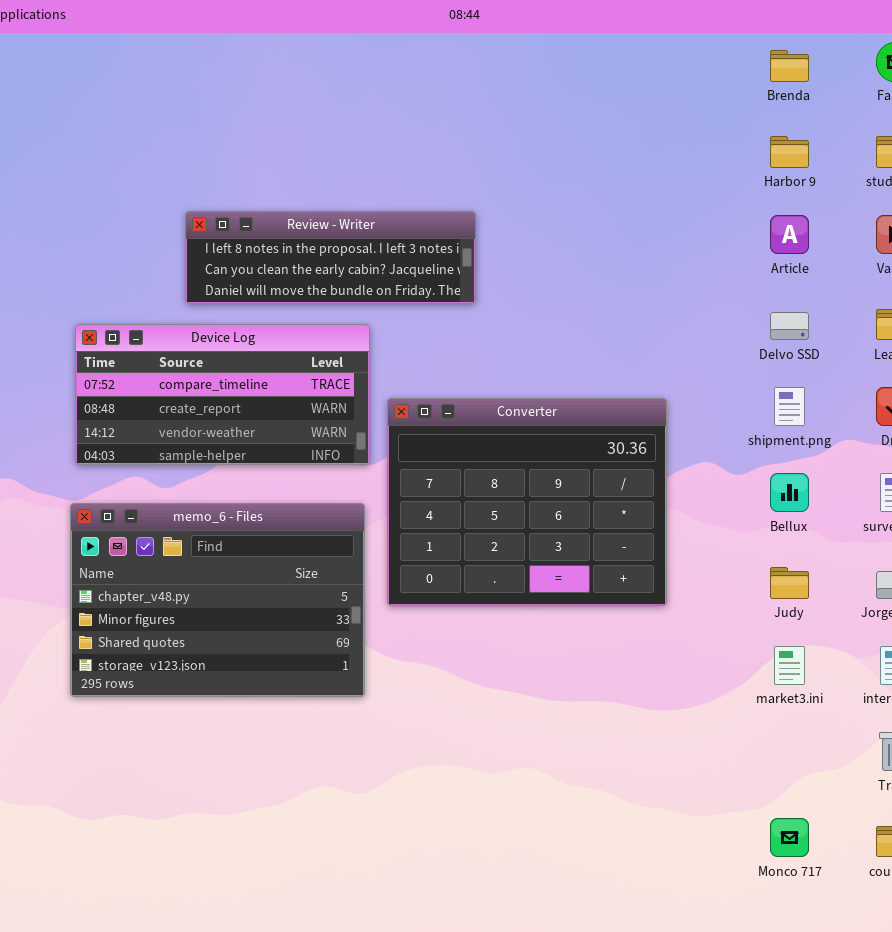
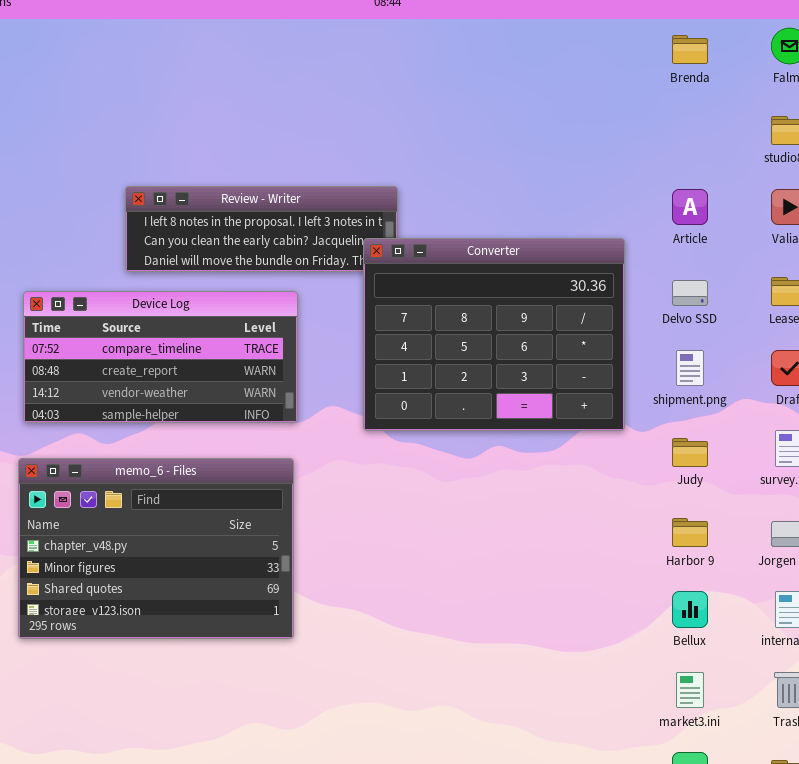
Harbor 9: [770,136,809,168] -> [672,518,708,547], moved
Converter: [387,398,667,606] -> [363,238,625,431], moved
Bellux: [770,473,809,512] -> [672,591,708,628], moved
Judy: [770,567,809,599] -> [672,438,708,467], moved
market3.ini: [774,646,805,685] -> [676,672,704,708], moved

